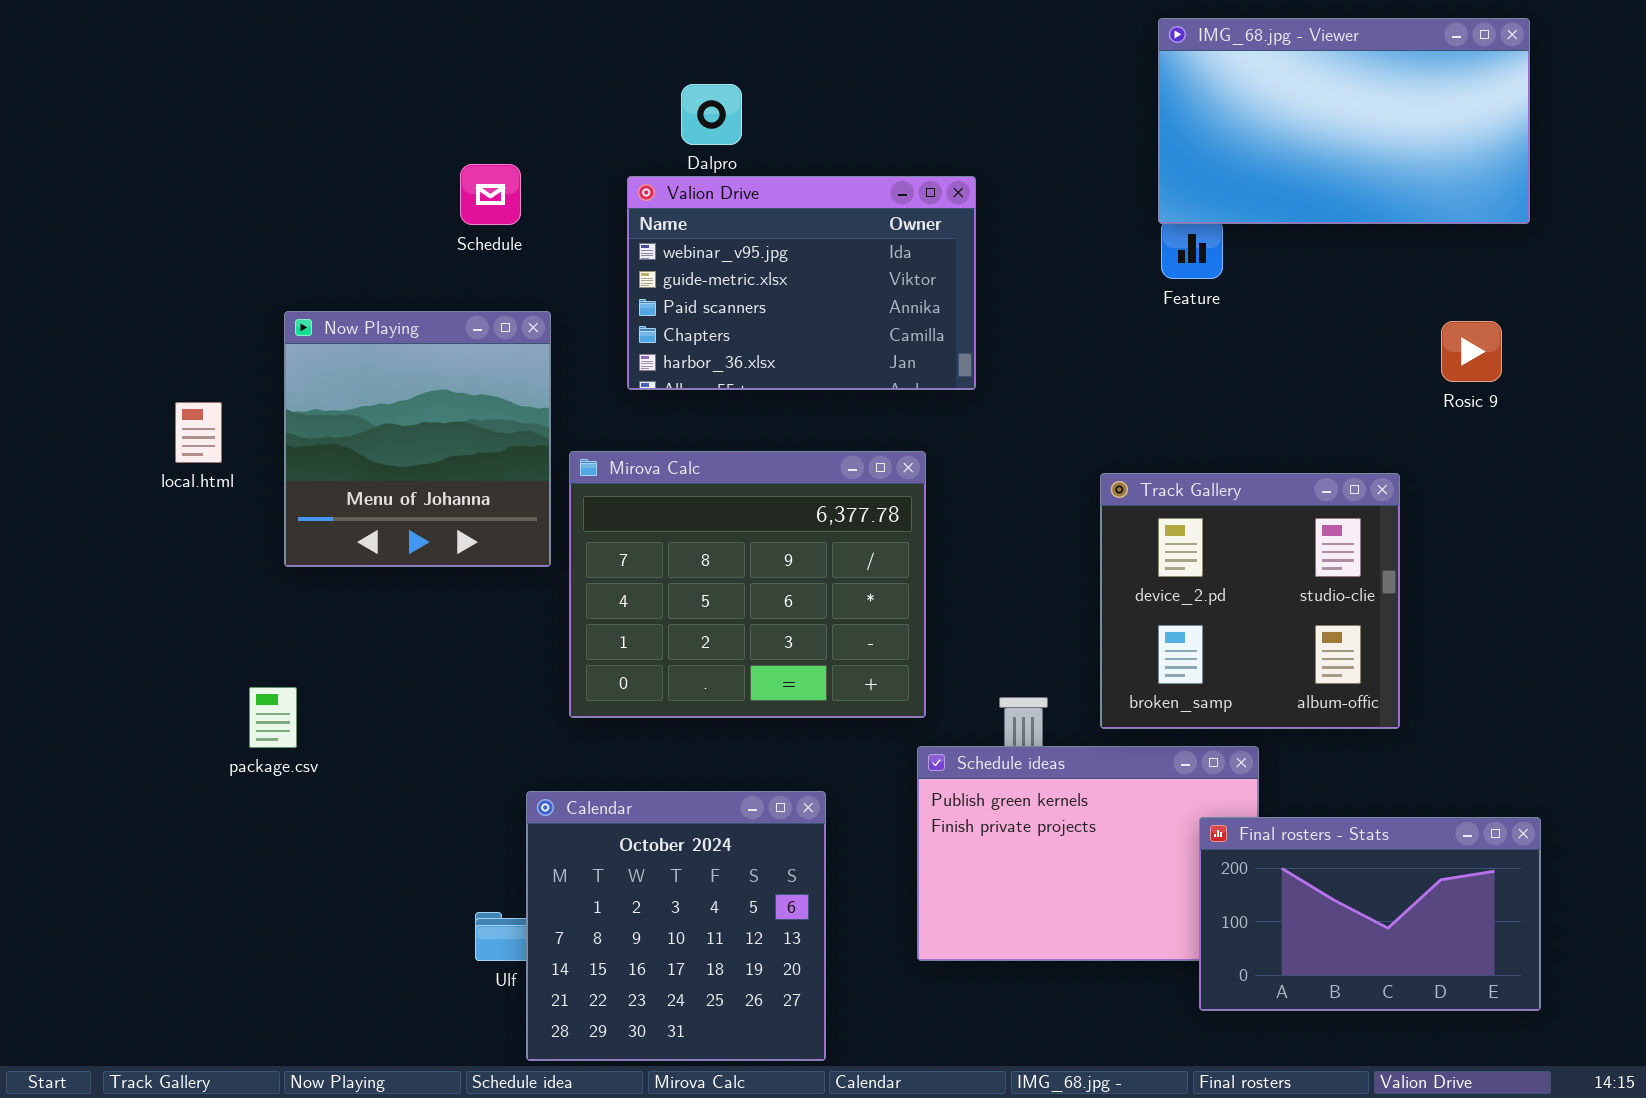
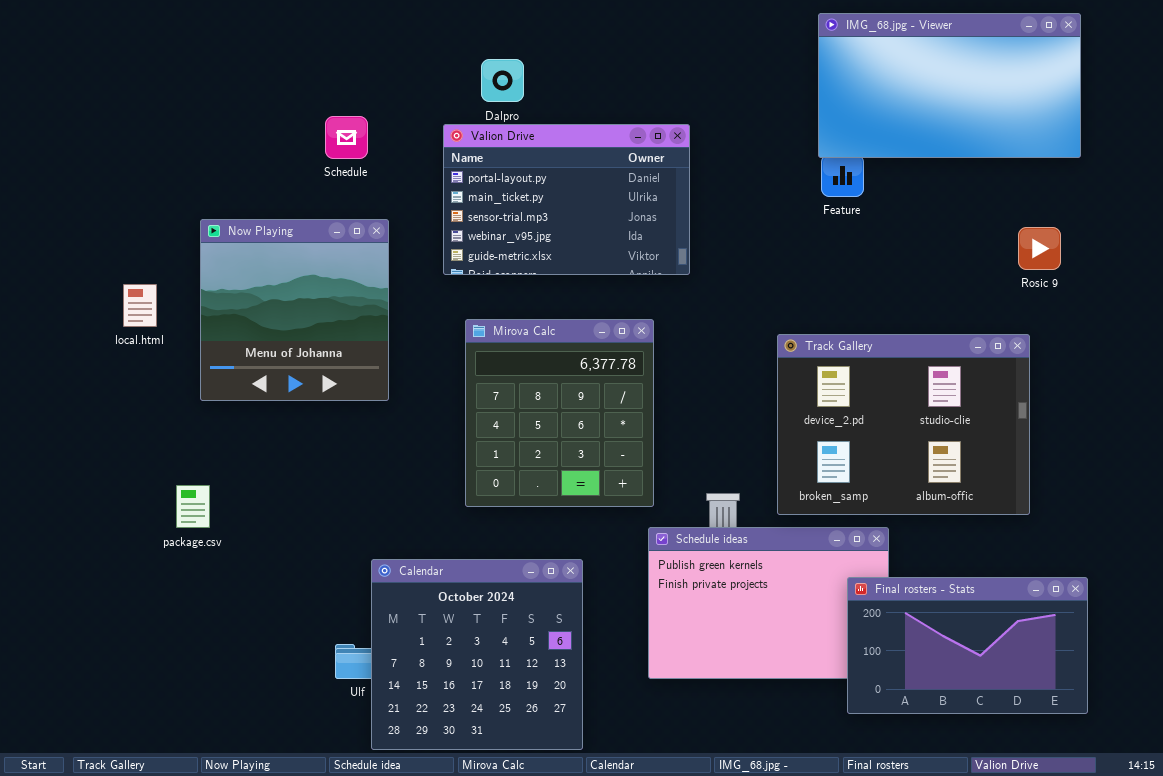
Valion Drive: [627,176,976,390] -> [443,124,690,275], scrolled up 3 rows
Mirova Calc: [569,451,926,718] -> [465,319,654,507], resized
Track Gallery: [1100,473,1400,729] -> [777,334,1030,515], resized

